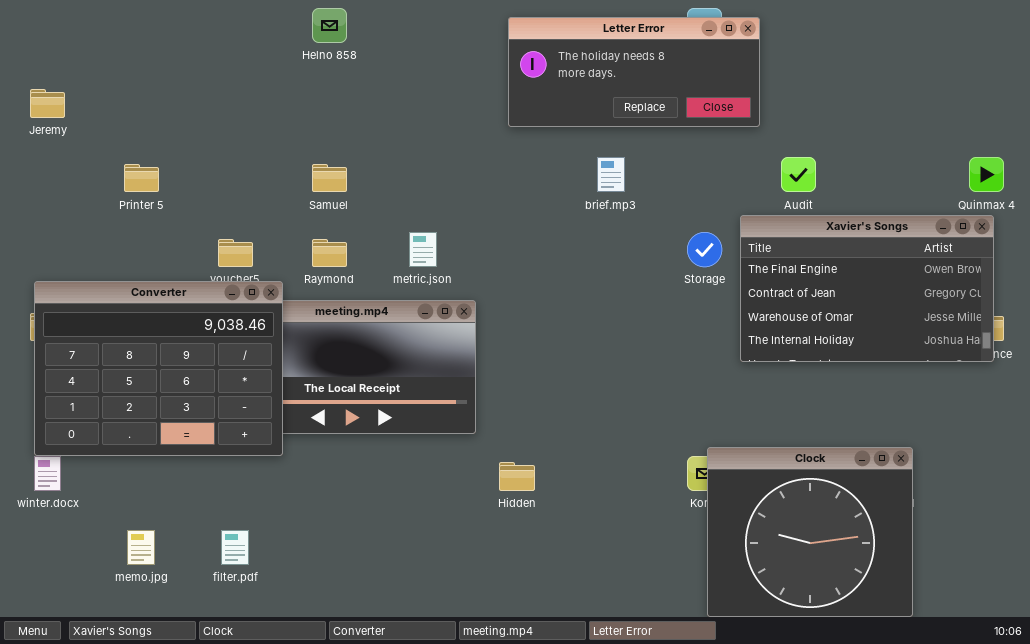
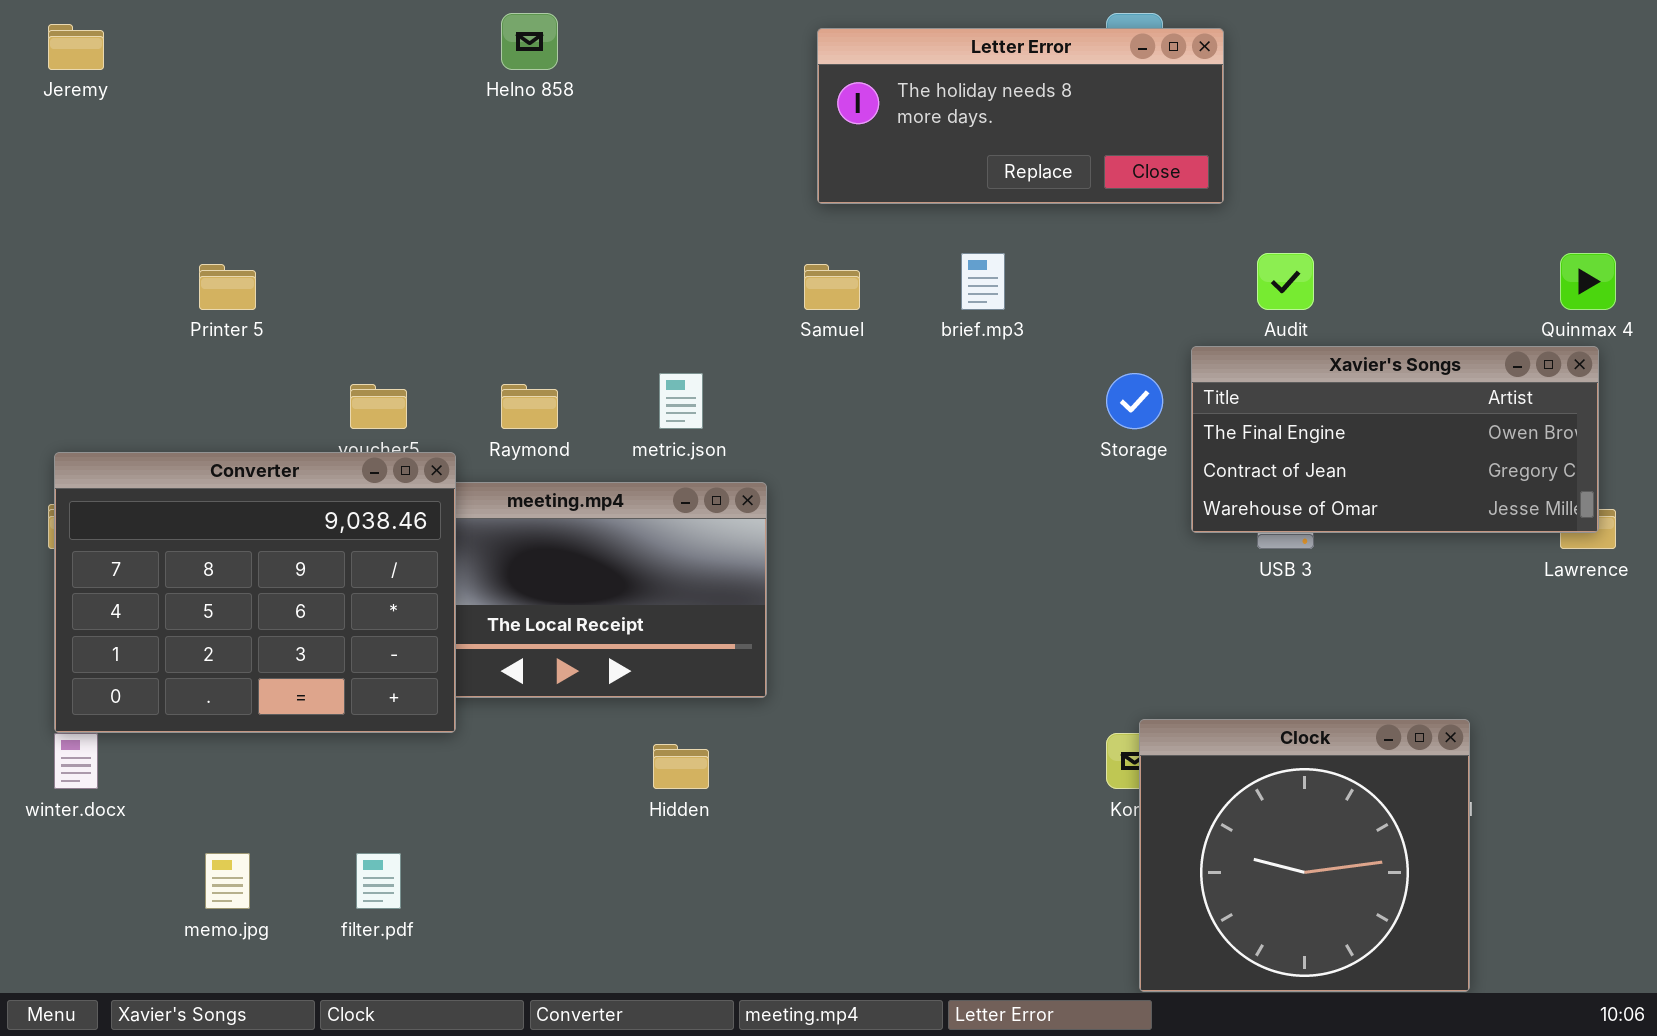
Jeremy: [30,89,65,118] -> [48,24,104,70], moved
Samuel: [312,164,347,192] -> [804,264,860,310], moved
Xavier's Songs: [740,215,994,362] -> [1191,346,1599,533], resized
Hidden: [499,462,535,491] -> [653,744,709,789], moved

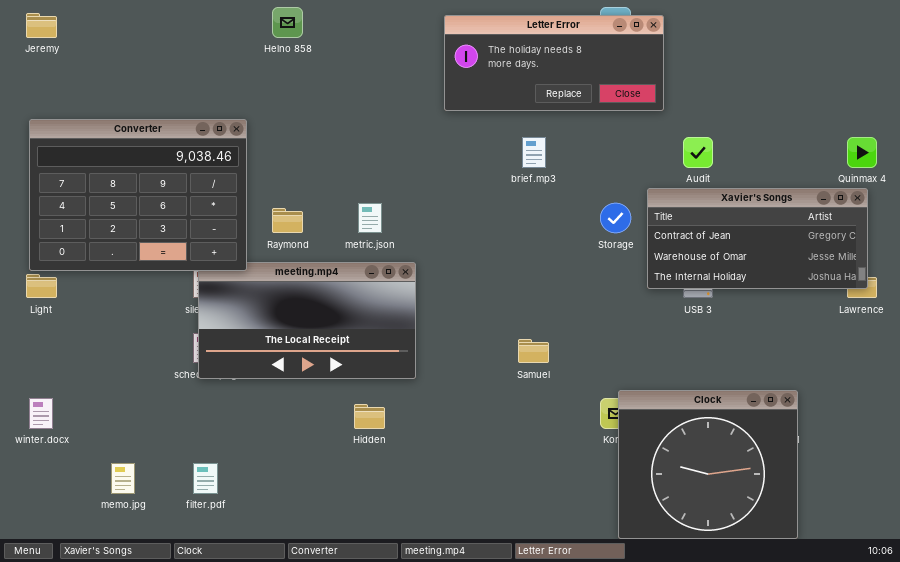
Samuel: [804,264,860,310] -> [518,339,549,363], moved
Xavier's Songs: [1191,346,1599,533] -> [647,188,868,289], scrolled down 1 row
Converter: [54,452,456,733] -> [29,119,247,271], moved

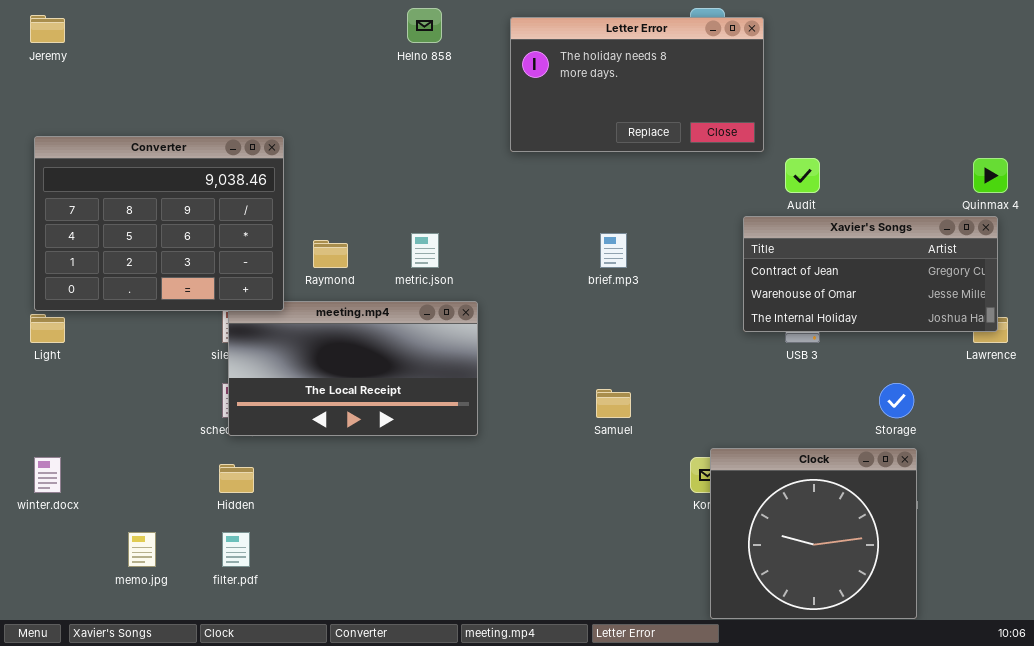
Helno 858: [272,7,303,38] -> [407,8,442,43], moved
Letter Error: [444,15,664,111] -> [510,17,764,152], resized
brief.mp3: [522,137,546,168] -> [600,233,627,268], moved
Storage: [600,203,631,233] -> [879,383,914,418], moved
Hidden: [354,404,385,429] -> [219,464,254,493], moved

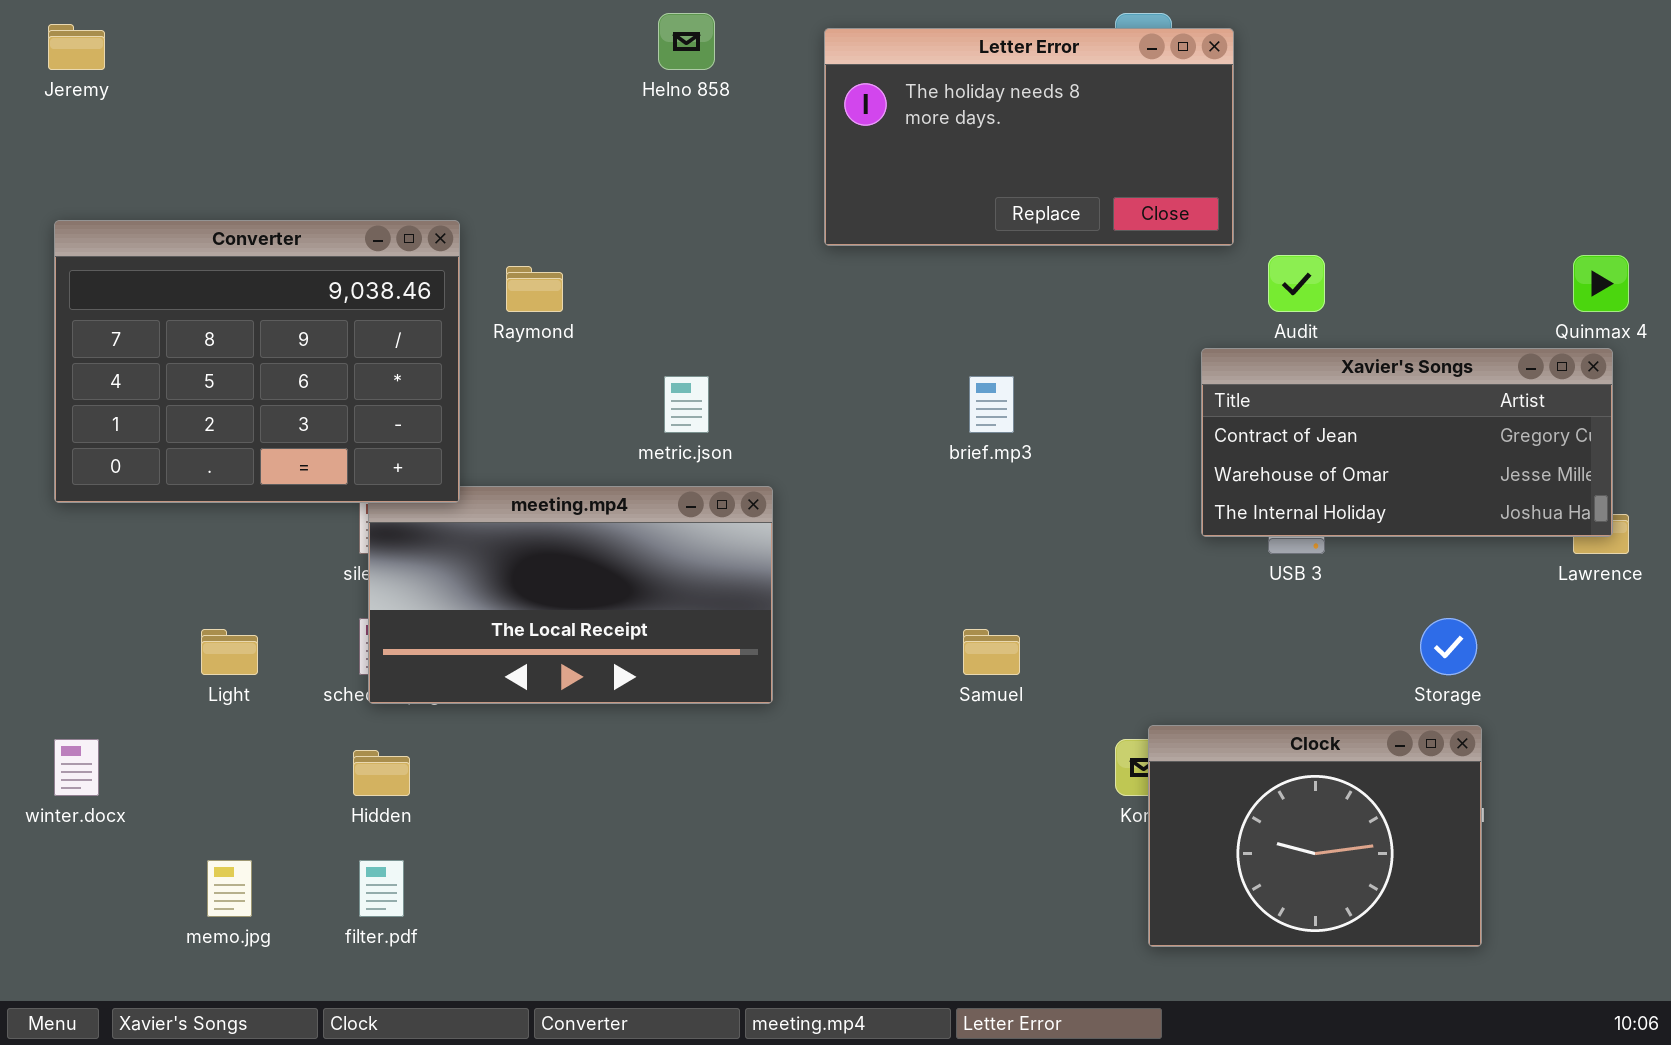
Raymond: [313,240,348,268] -> [506,266,563,312], moved
Light: [30,314,65,343] -> [201,629,258,675], moved
Clock: [710,448,917,619] -> [1148,725,1482,947], resized

